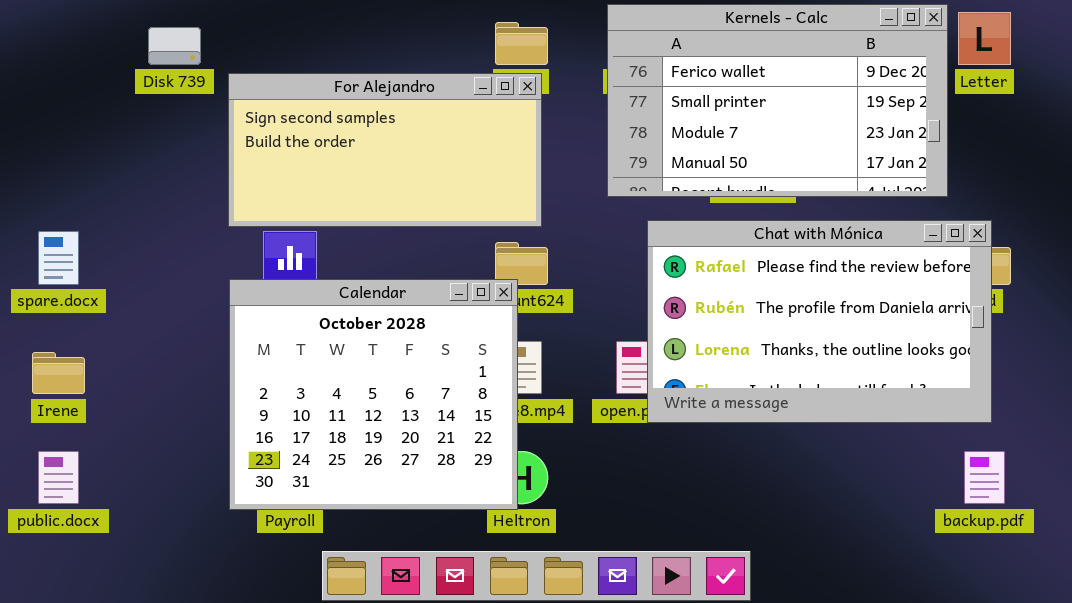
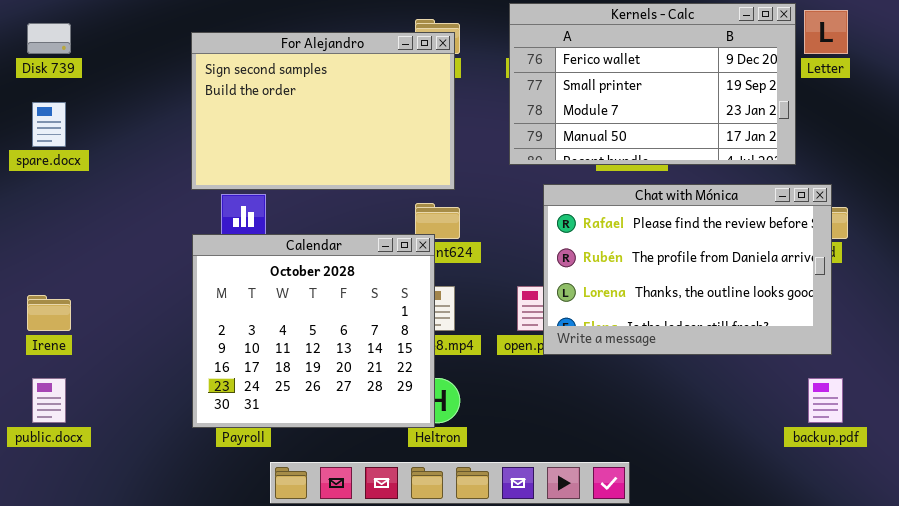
Disk 739: [148,27,201,65] -> [27,23,71,54], moved
For Alejandro: [228,73,542,227] -> [191,32,455,190], resized
spare.docx: [38,231,79,285] -> [32,102,66,147], moved

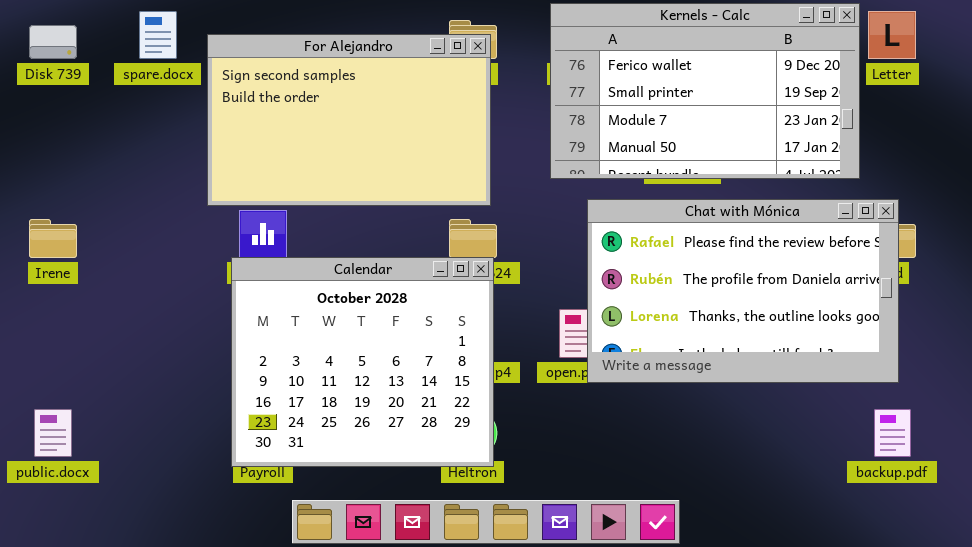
spare.docx: [32,102,66,147] -> [139,11,177,59], moved
Calendar: [192,234,435,428] -> [231,257,494,467], moved
Irene: [27,295,71,331] -> [29,219,77,258], moved

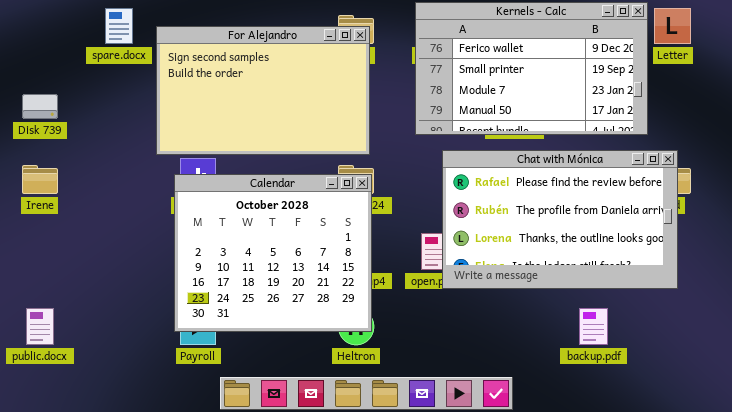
Disk 739: [29,25,77,59] -> [22,94,58,119], moved
Calendar: [231,257,494,467] -> [174,174,372,332], moved
backup.pdf: [874,409,911,457] -> [579,308,608,345], moved

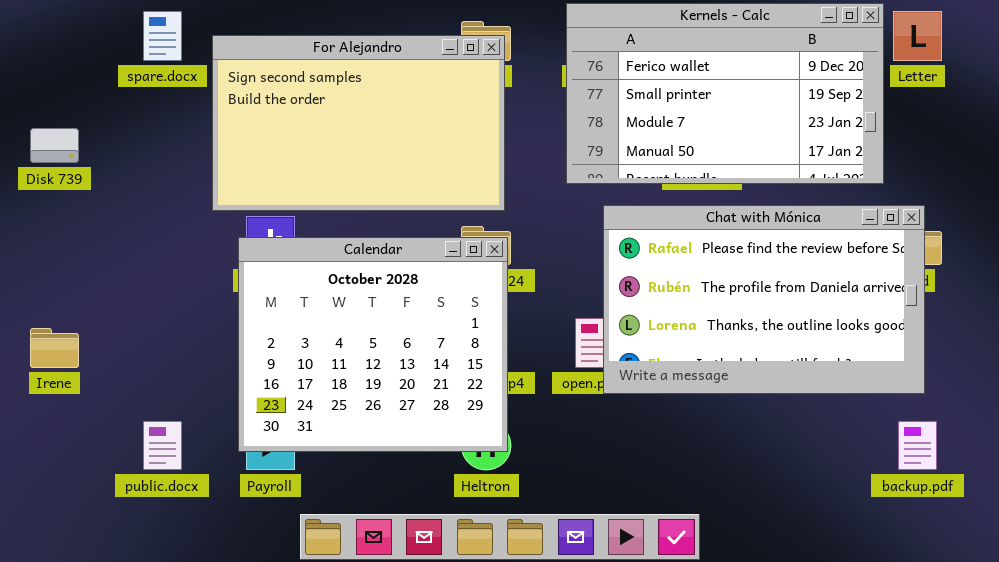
Irene: [22,165,58,194] -> [30,328,79,368], moved
public.docx: [26,308,54,345] -> [143,421,182,470], moved
backup.pdf: [579,308,608,345] -> [898,421,937,470], moved

